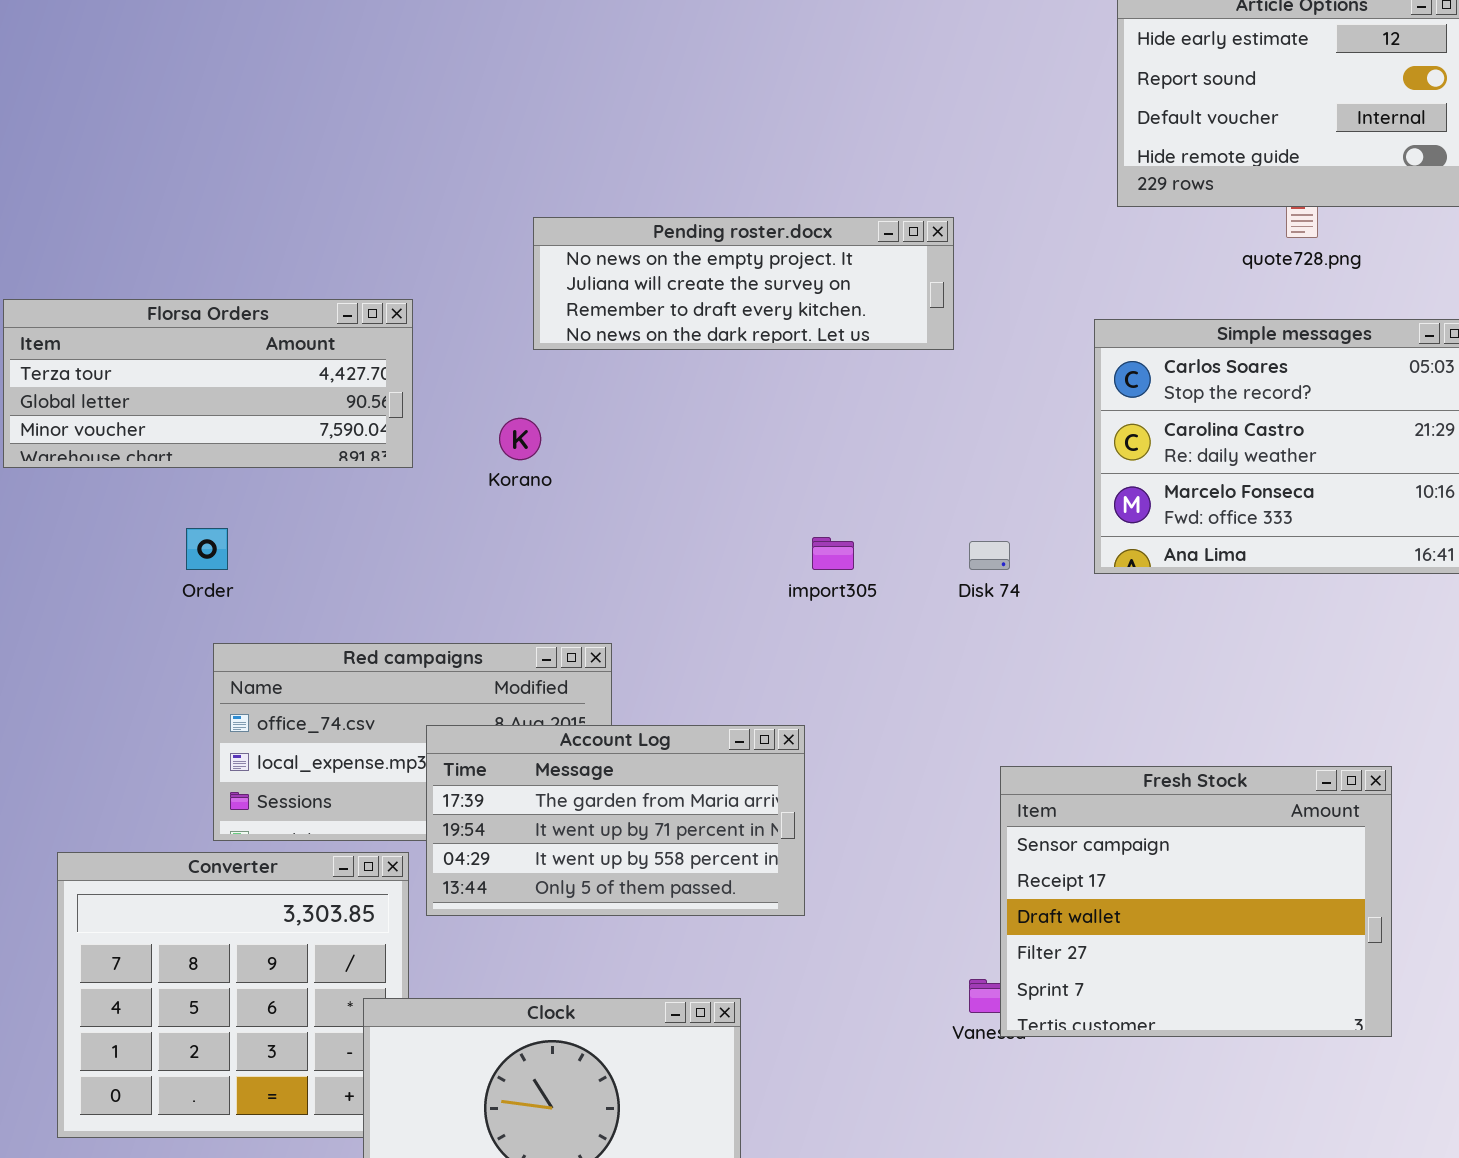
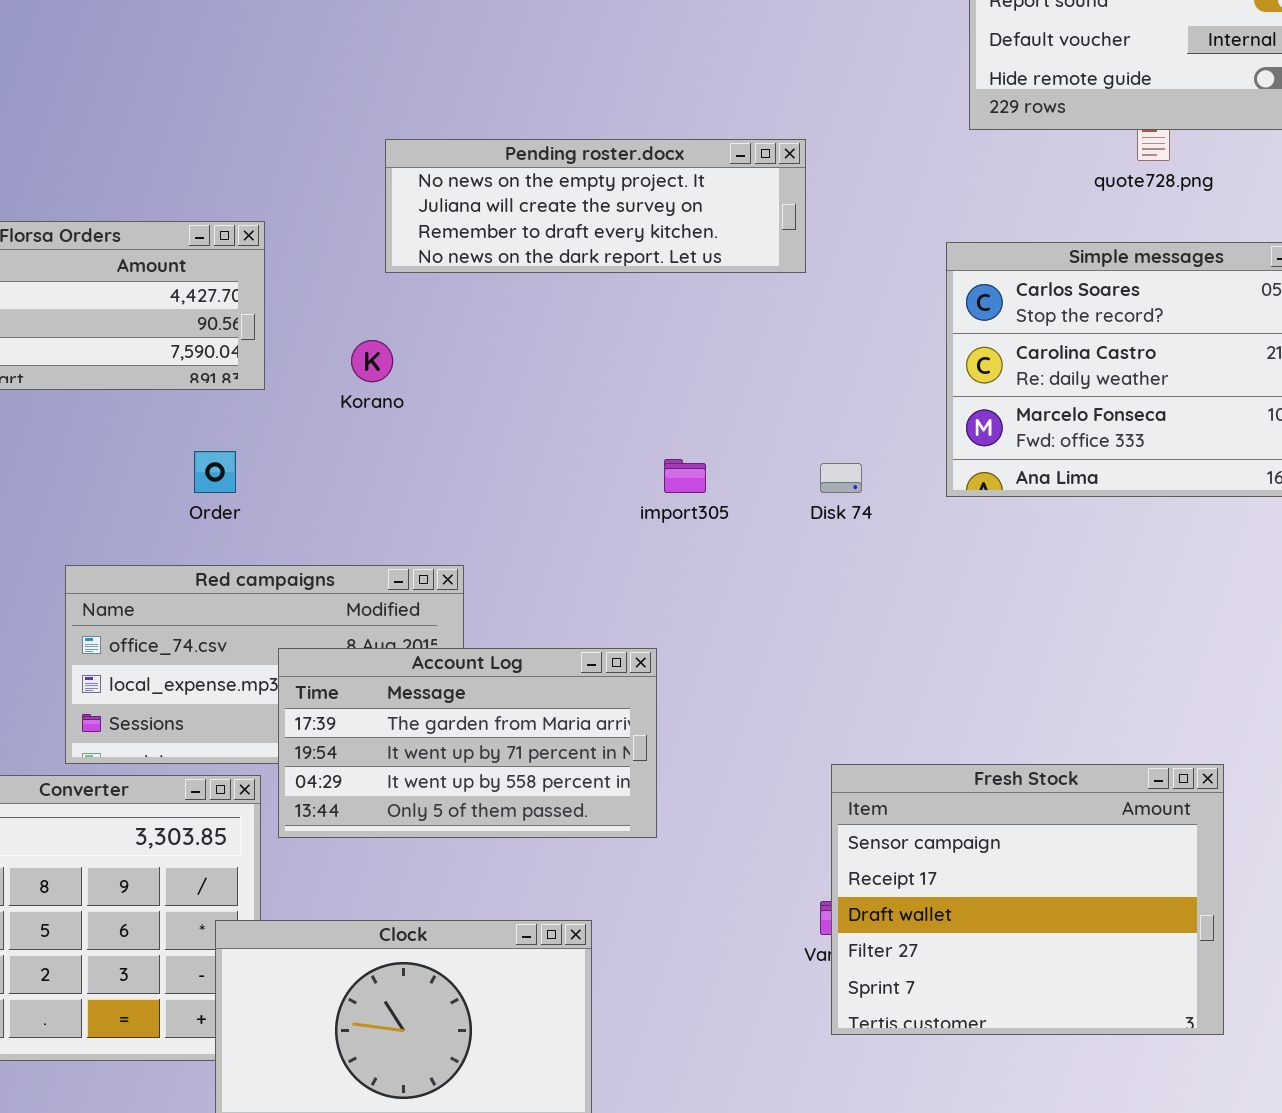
Order: [186,528,228,570] -> [194,451,236,493], moved
Fresh Stock: [1000,766,1392,1037] -> [831,764,1224,1035], moved

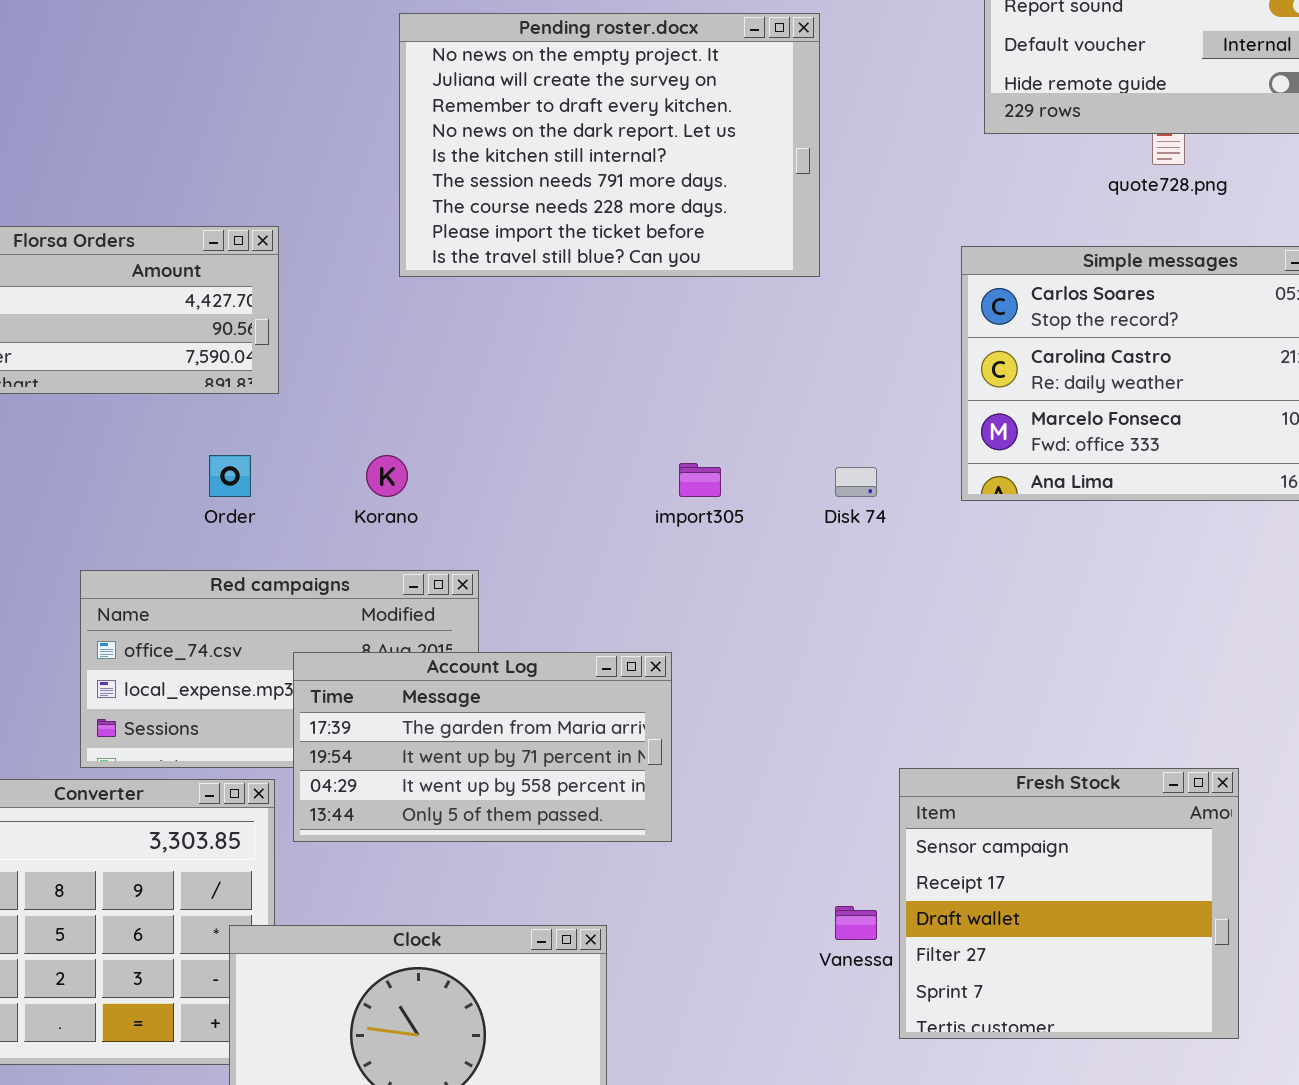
Pending roster.docx: [385,139,806,273] -> [399,13,820,277], resized
Korano: [351,340,393,382] -> [366,455,408,497], moved
Fresh Stock: [831,764,1224,1035] -> [899,768,1239,1039], resized

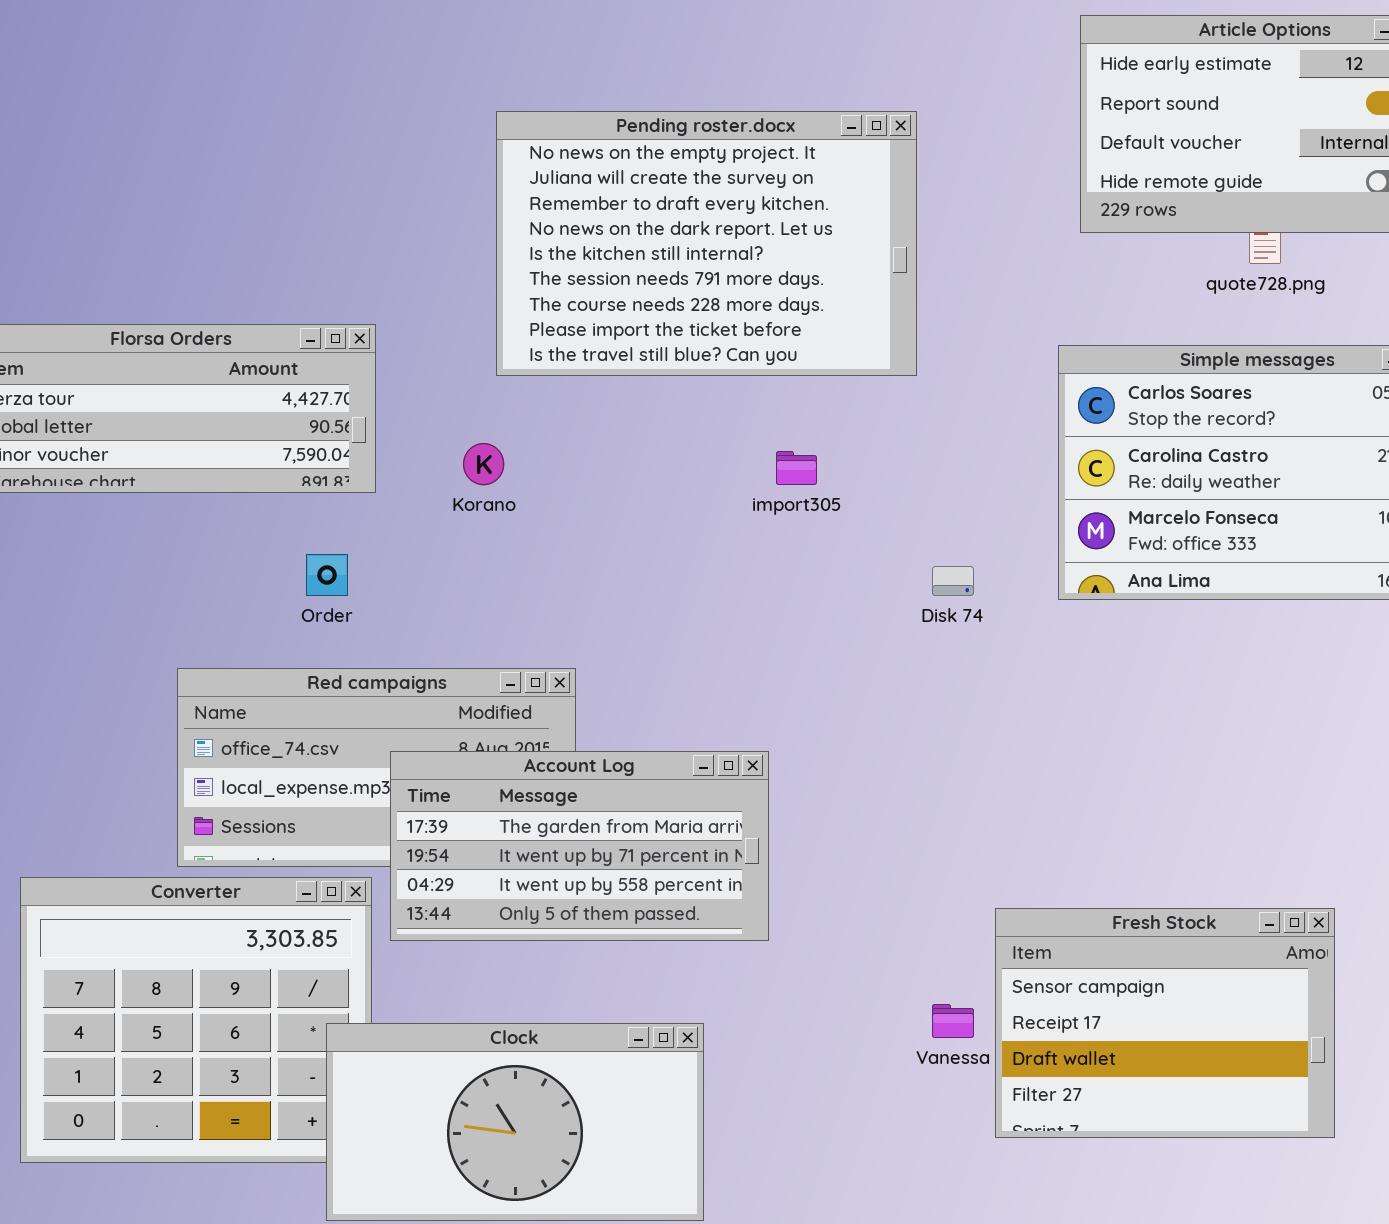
Korano: [366,455,408,497] -> [463,443,504,485], moved
import305: [679,463,721,497] -> [776,451,817,485], moved
Fresh Stock: [899,768,1239,1039] -> [995,908,1335,1138], resized

